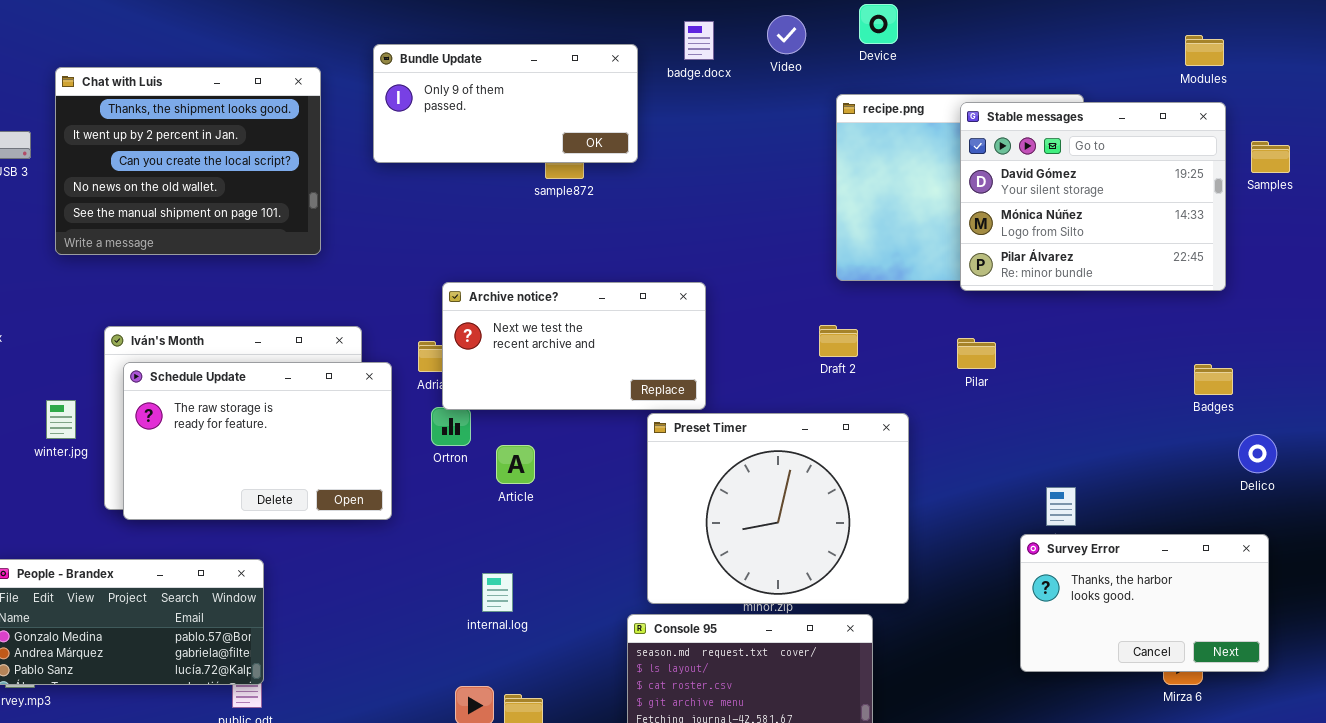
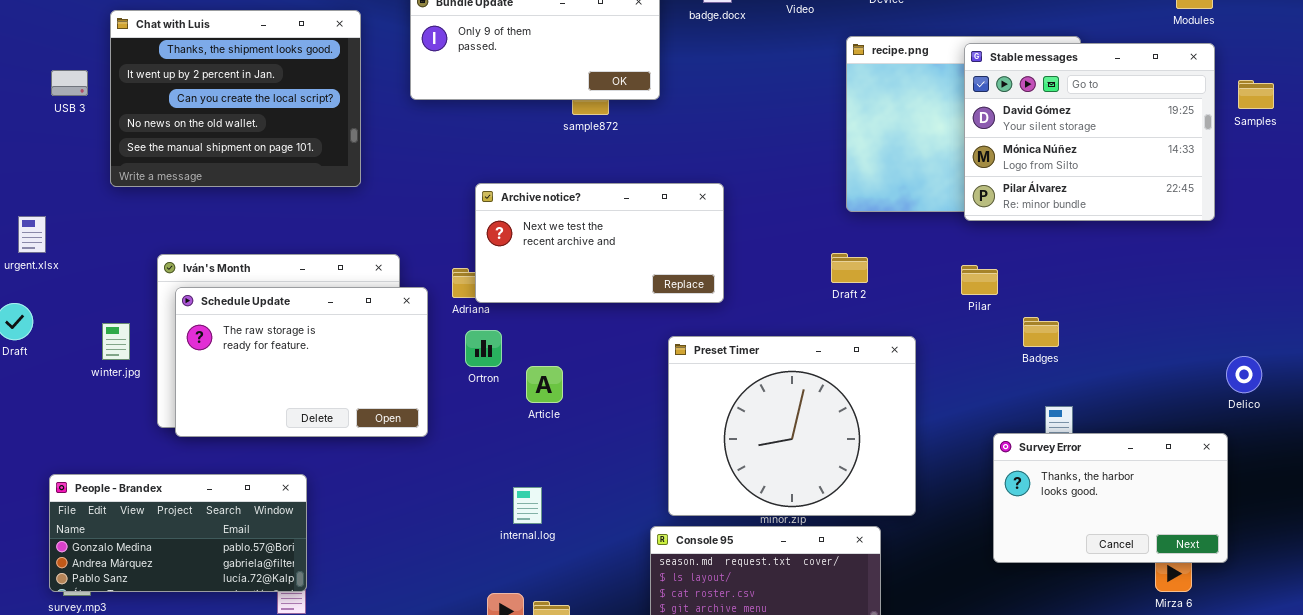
Archive notice?: [442,282,706,410] -> [475,183,724,303], moved
Badges: [1194,364,1233,395] -> [1023,317,1059,347], moved
Survey Error: [1020,534,1269,672] -> [993,433,1228,563], moved

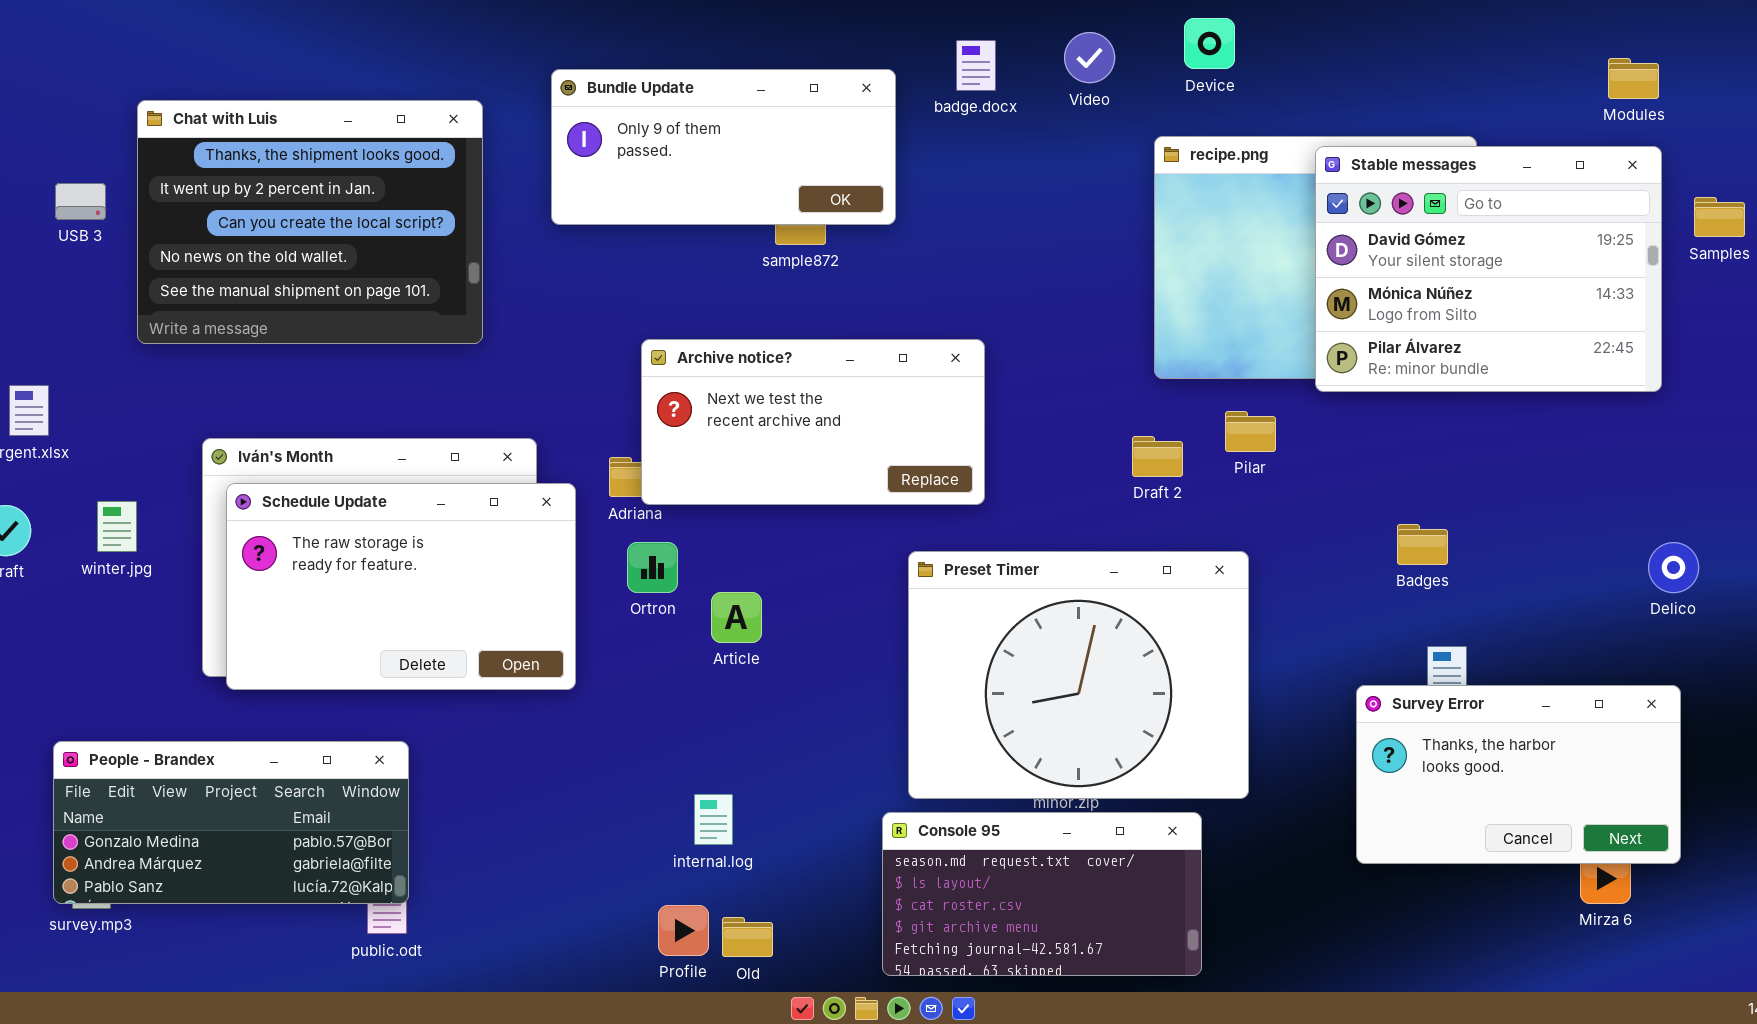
Pilar: [961,265,998,295] -> [1225,411,1276,452], moved
winter.jpg: [102,323,130,360] -> [97,501,137,552], moved
Delico: [1226,356,1262,393] -> [1648,542,1699,593], moved
internal.log: [513,487,542,524] -> [694,794,733,845], moved

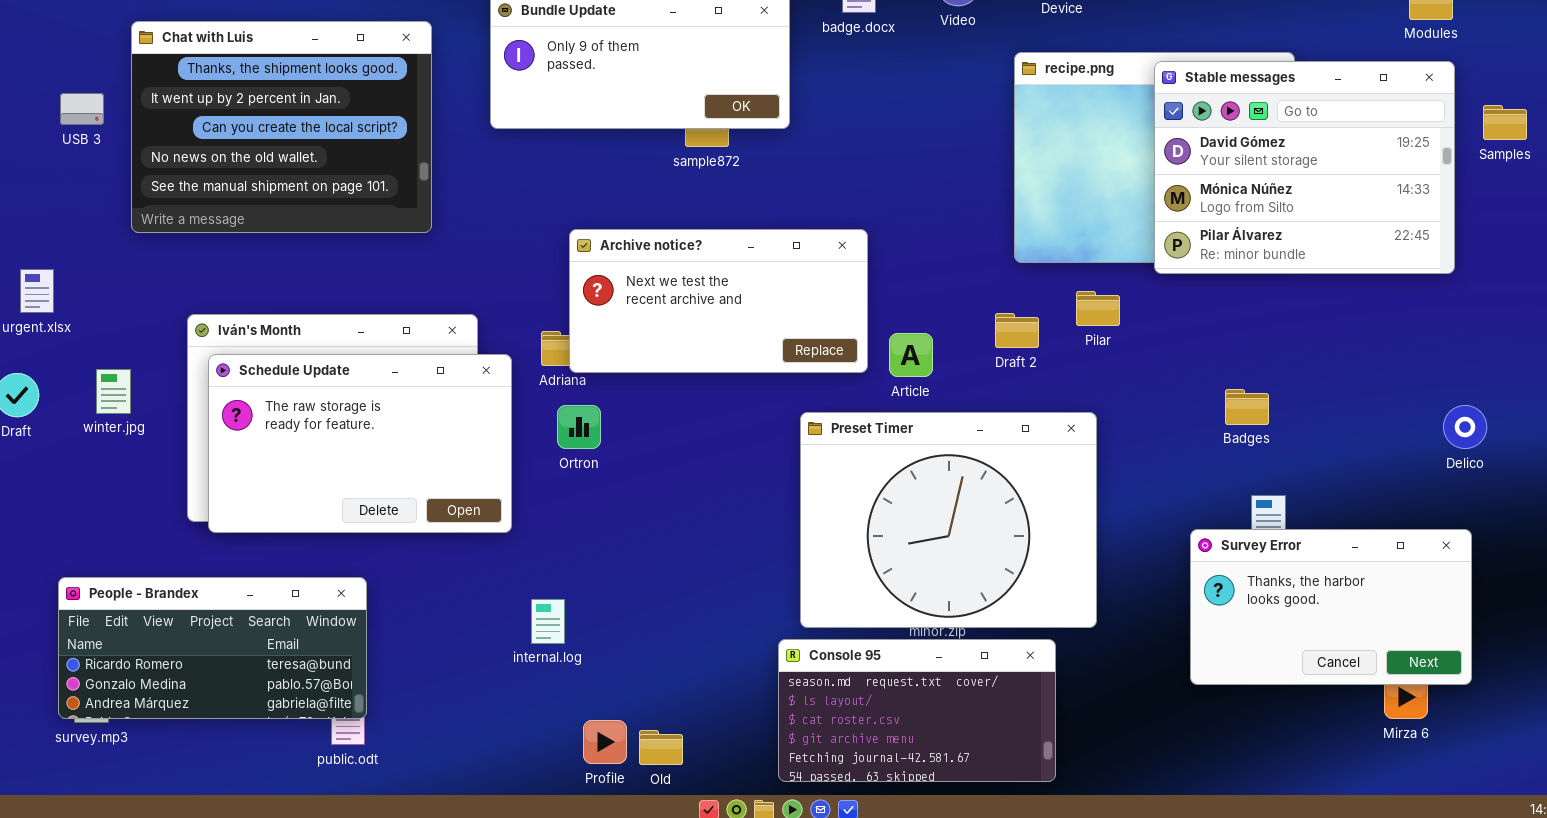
Article: [711,592,762,643] -> [889,333,933,377], moved
People - Brandex: [53,741,409,904] -> [58,577,367,719], scrolled up 1 row
internal.log: [694,794,733,845] -> [531,599,565,644], moved

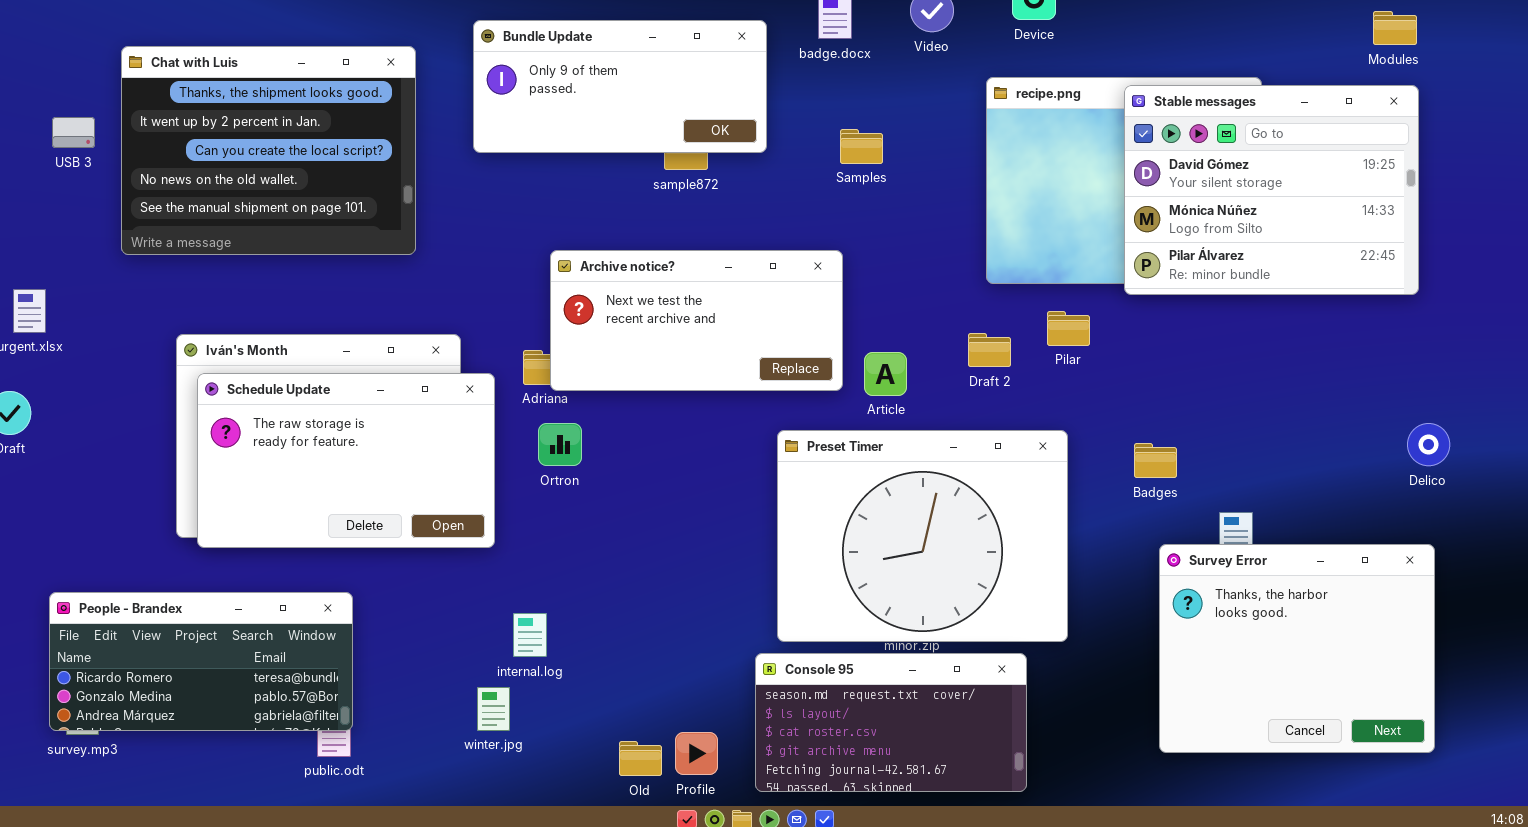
Samples: [1483,105,1527,140] -> [840,129,883,164], moved
winter.jpg: [96,369,131,414] -> [477,687,510,731], moved
Badges: [1225,389,1269,425] -> [1134,443,1177,478], moved
Survey Error: [1190,529,1472,685] -> [1159,544,1435,753], resized
Profile: [583,720,627,764] -> [675,732,718,775], moved

